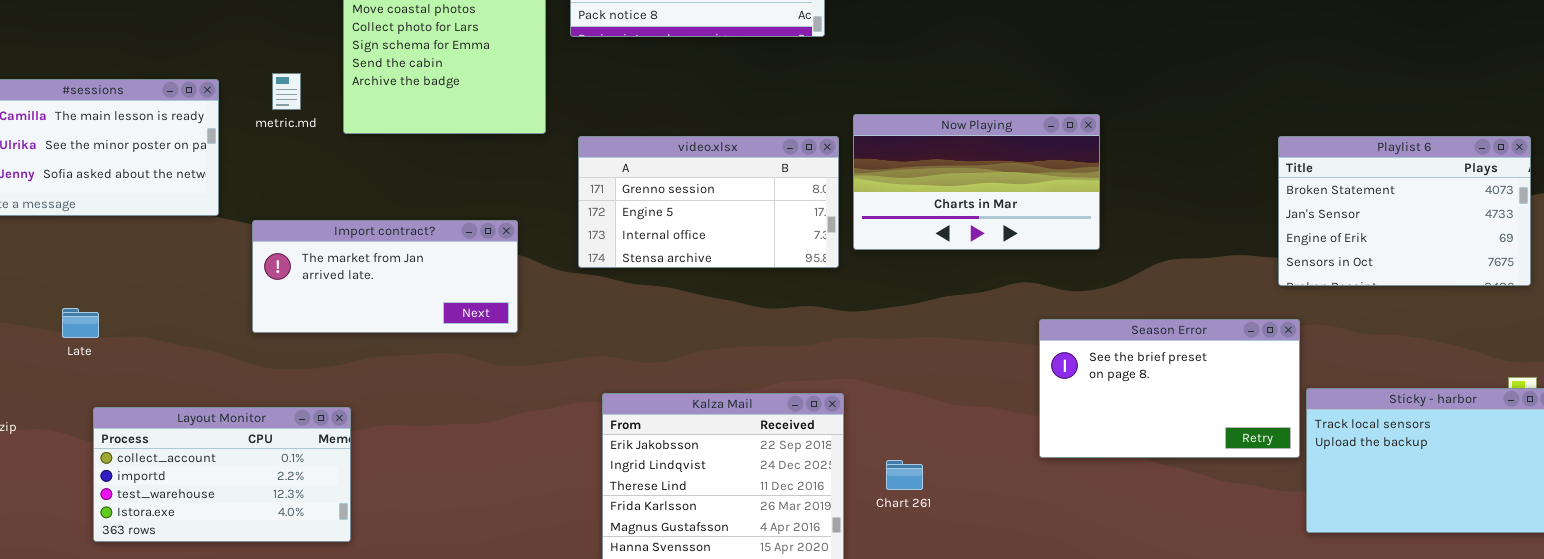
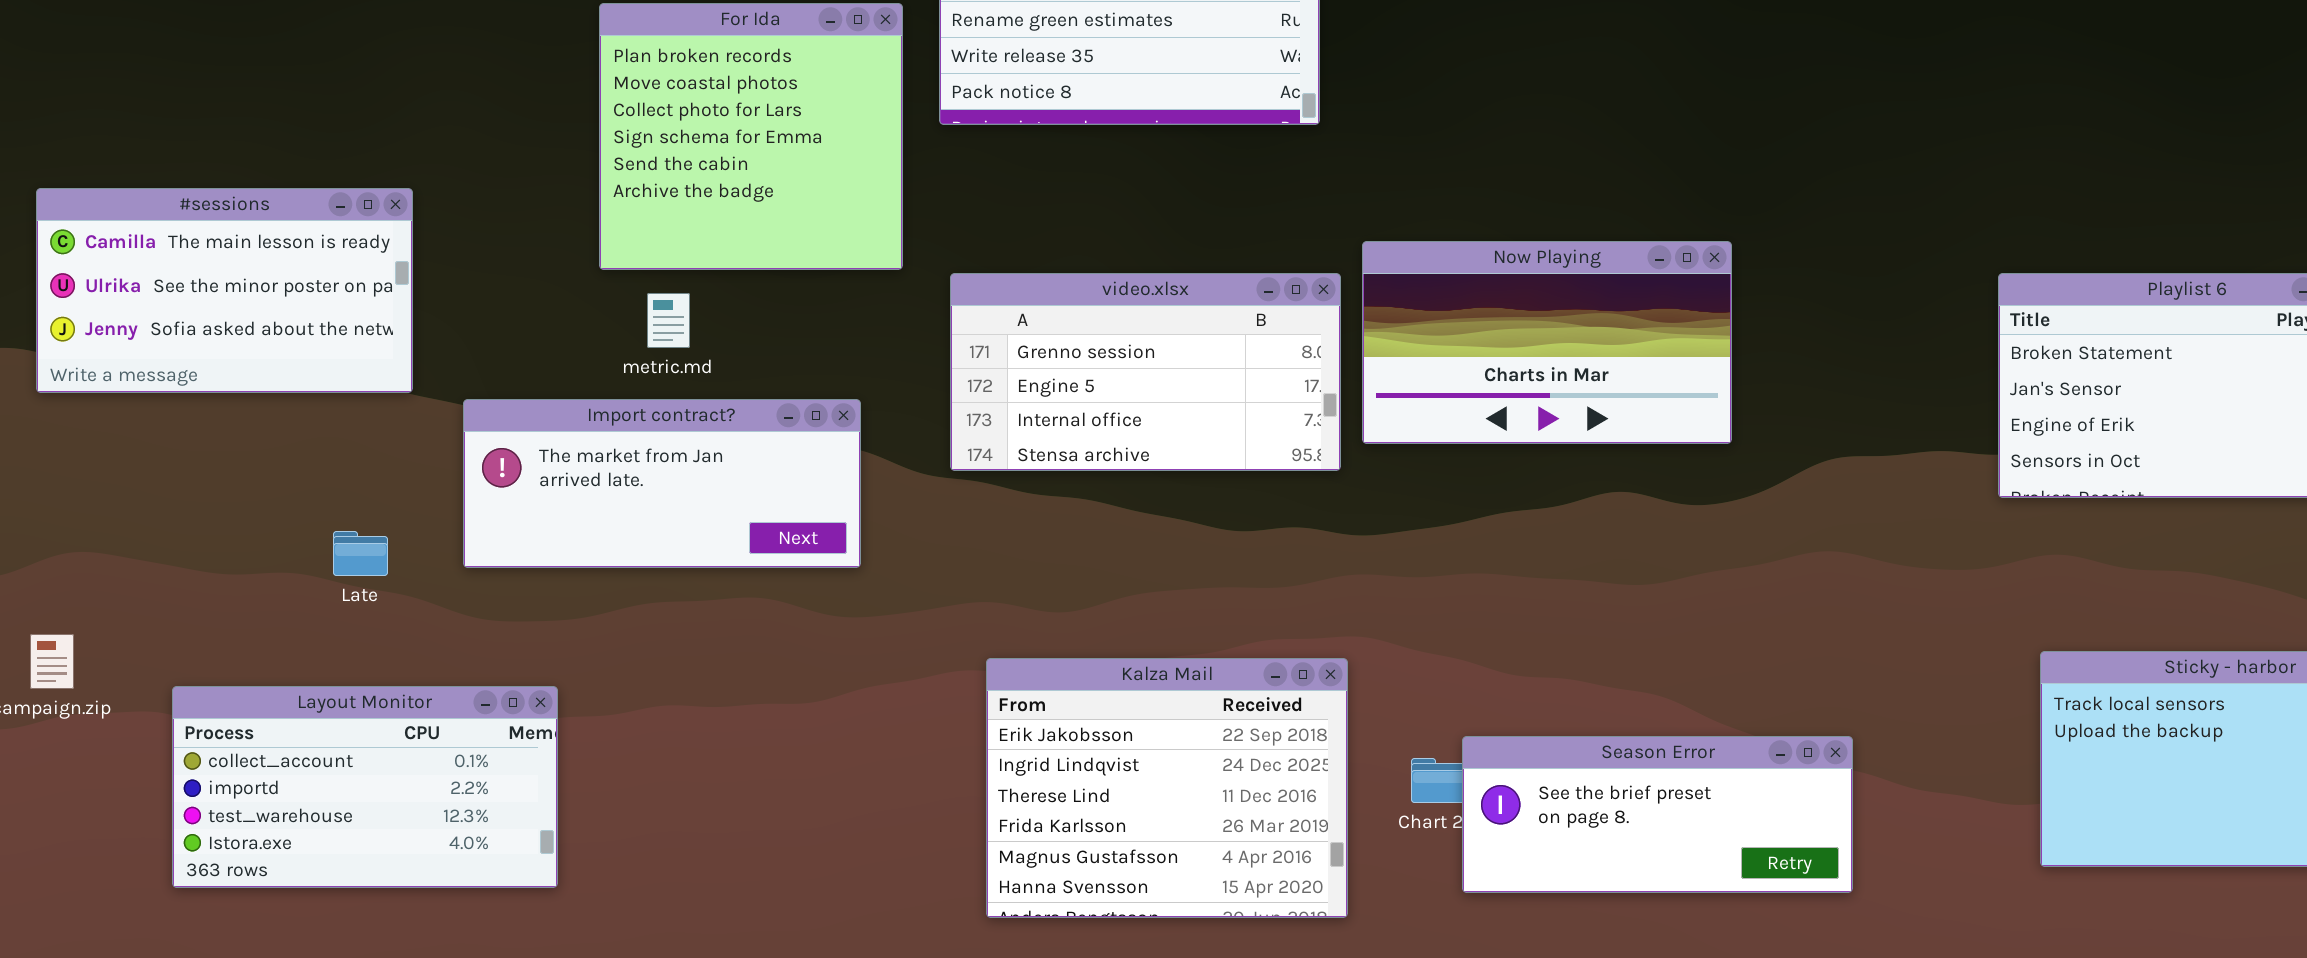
metric.md: [272,73,301,110] -> [647,293,690,348], moved
Late: [62,308,99,338] -> [333,531,388,576], moved
Season Error: [1039,319,1300,458] -> [1462,736,1853,893], moved, resized
Layout Monitor: [93,407,351,542] -> [172,686,558,888], moved

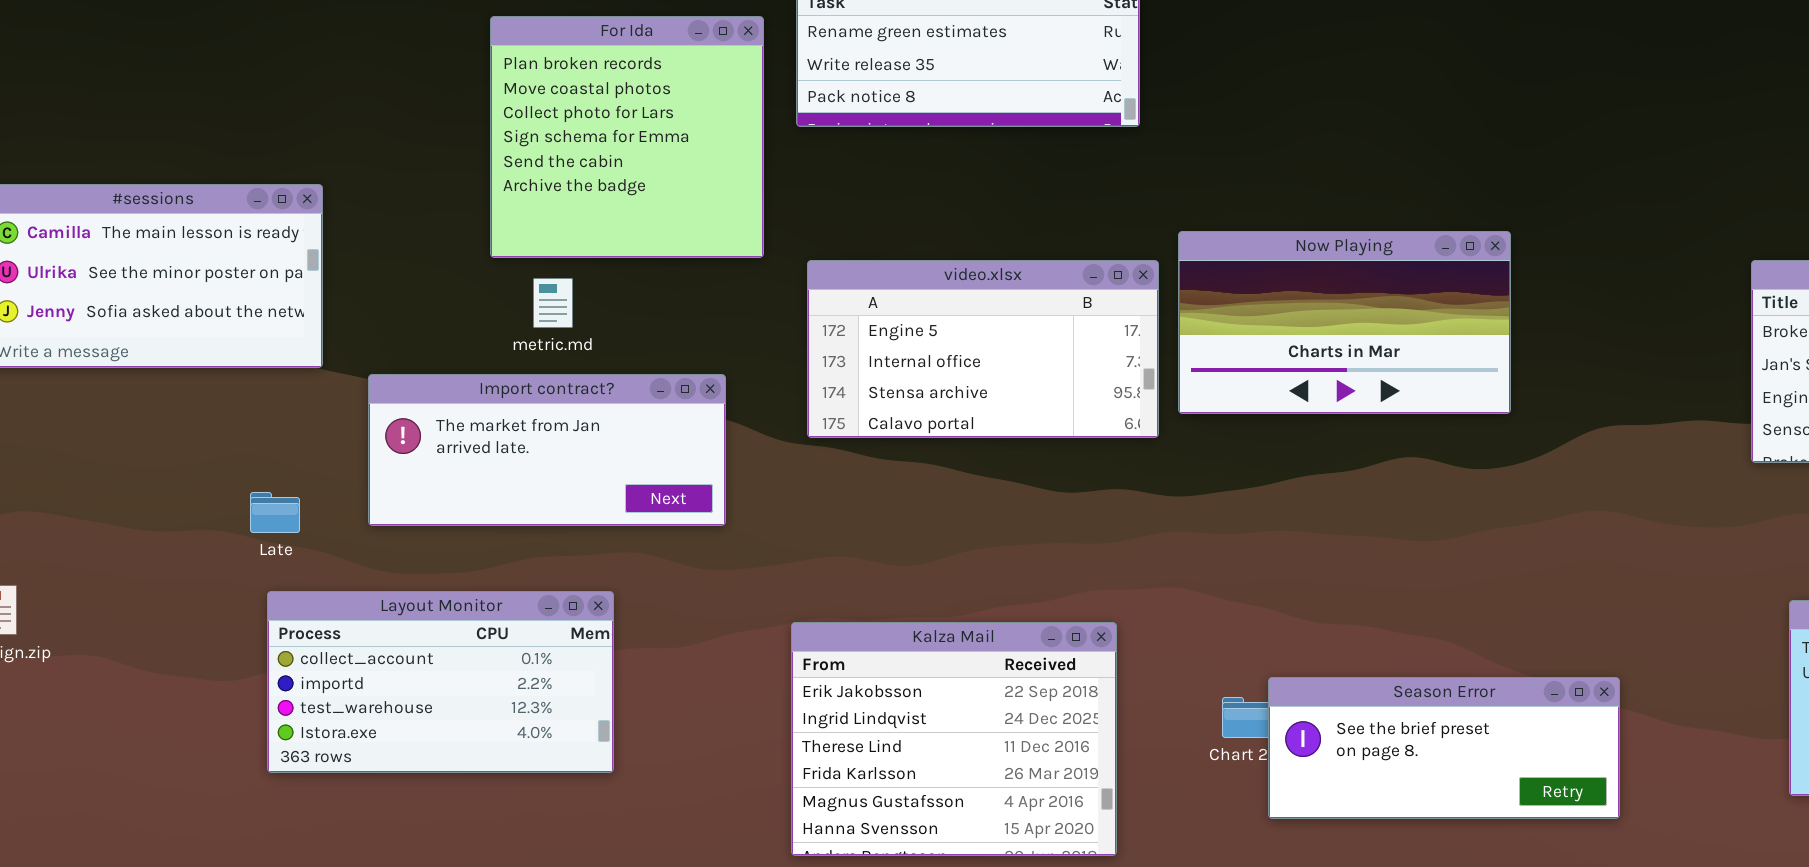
video.xlsx: [950,273,1341,471] -> [807,260,1159,438], scrolled down 1 row
Kalza Mail: [986,658,1348,918] -> [791,622,1117,856], moved
Layout Monitor: [172,686,558,888] -> [267,591,614,773], moved

